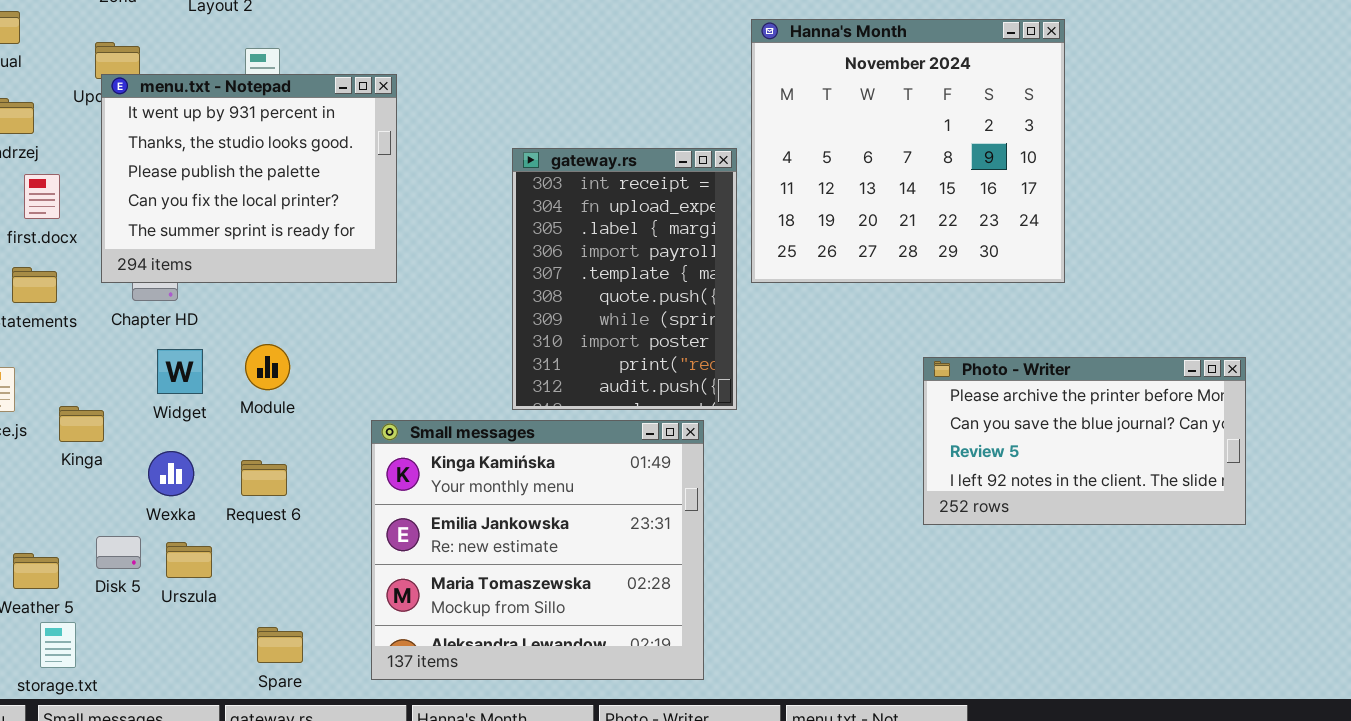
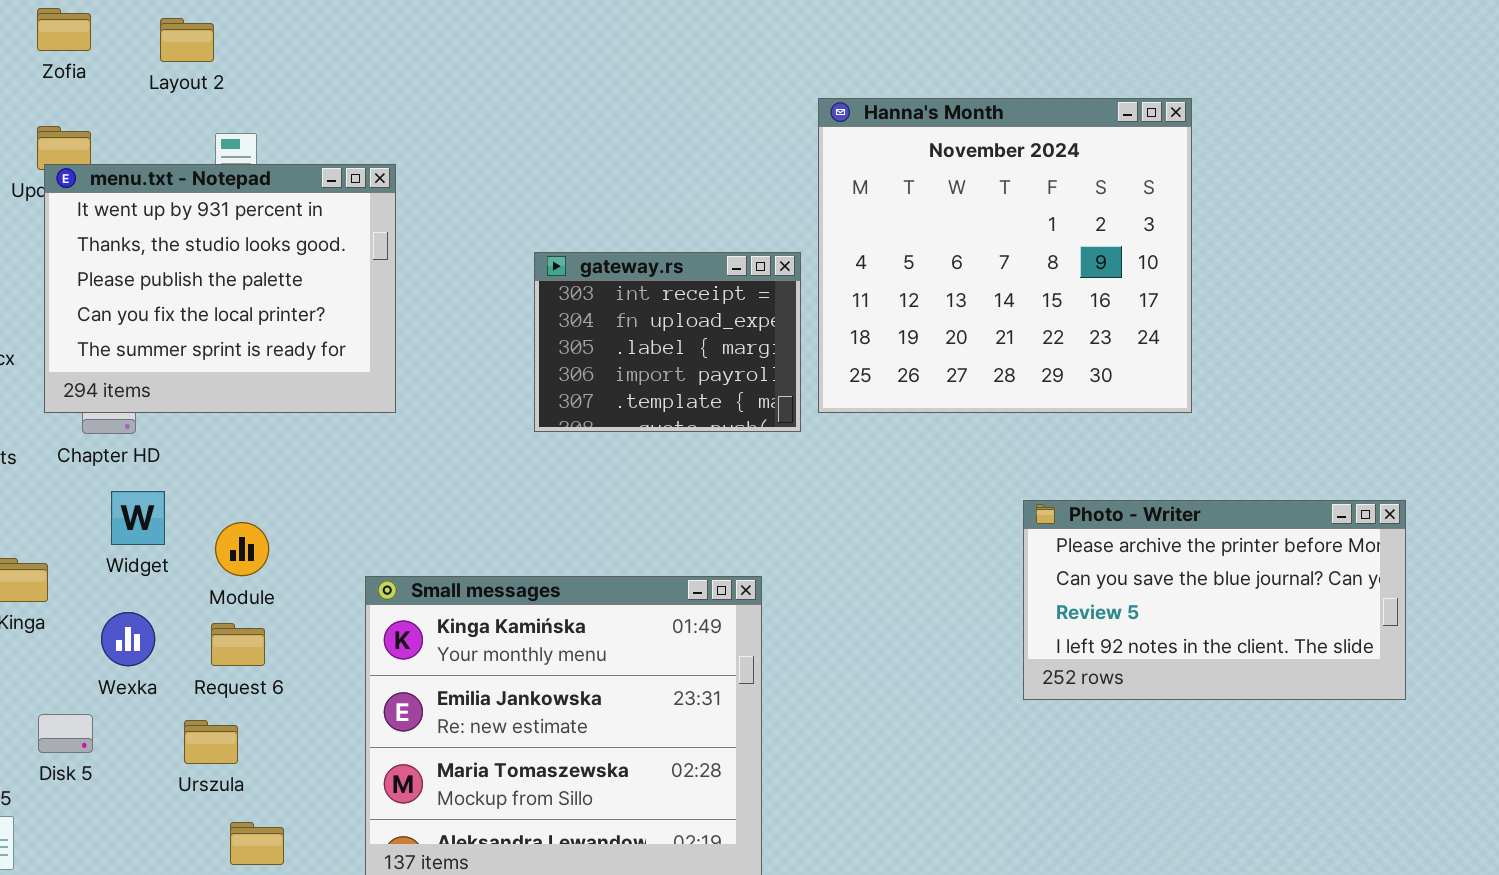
gateway.rs: [512,148,737,410] -> [534,252,801,432], resized
Module: [245,344,290,390] -> [215,522,269,576], moved
Urszula: [166,542,212,578] -> [184,720,238,764], moved

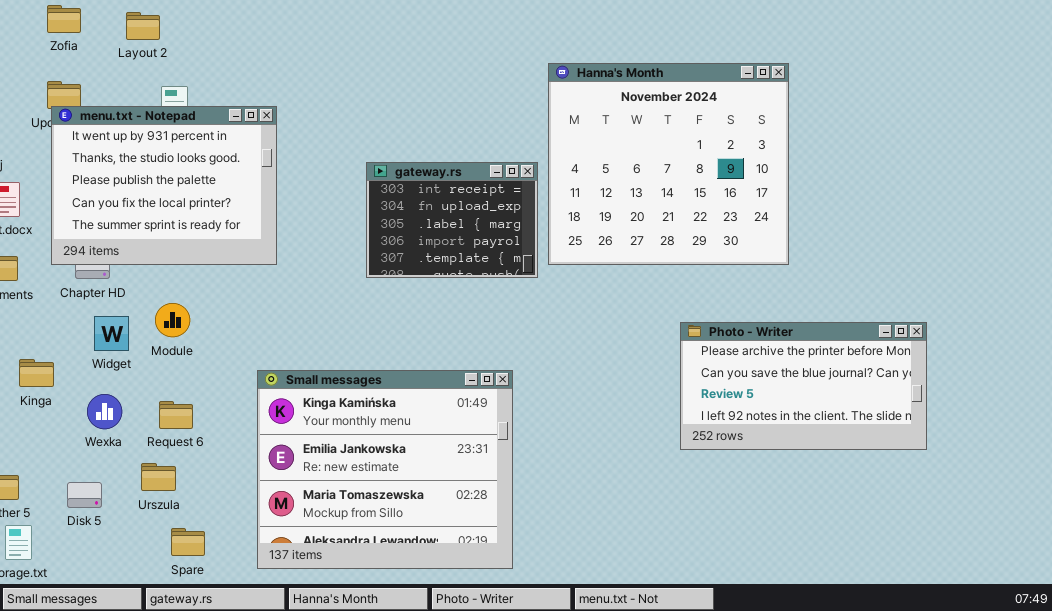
Module: [215,522,269,576] -> [155,303,190,337], moved
Disk 5: [38,714,93,753] -> [67,482,102,508], moved

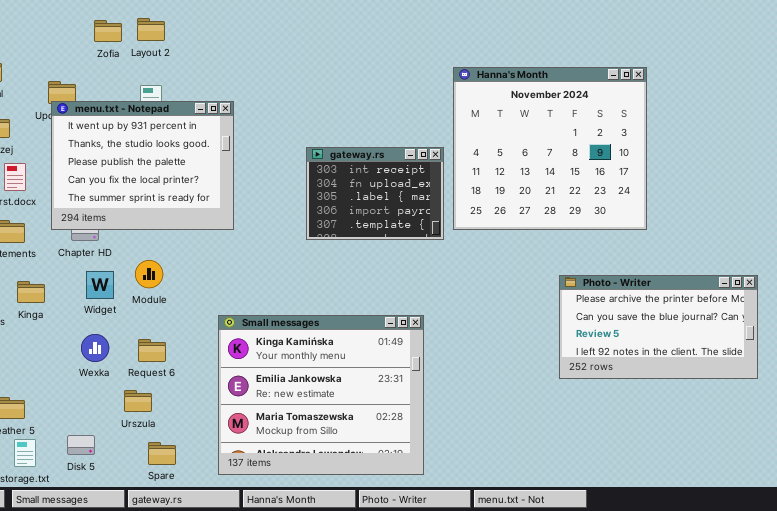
Zofia: [47,5,81,33] -> [94,20,122,42], moved
Layout 2: [126,12,160,40] -> [137,18,165,41], moved
Kinga: [19,359,54,387] -> [17,281,45,303], moved
Disk 5: [67,482,102,508] -> [67,435,95,455], moved

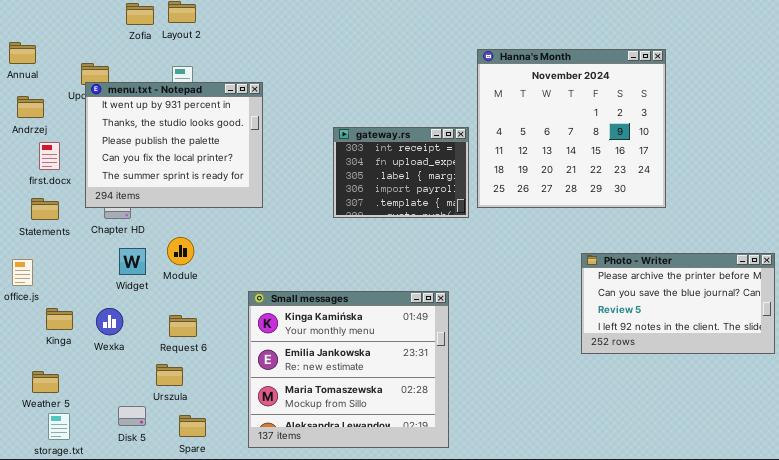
Kinga: [17,281,45,303] -> [46,308,73,330], moved
Wexka: [81,334,109,362] -> [96,308,123,335], moved
Disk 5: [67,435,95,455] -> [118,406,146,426], moved

